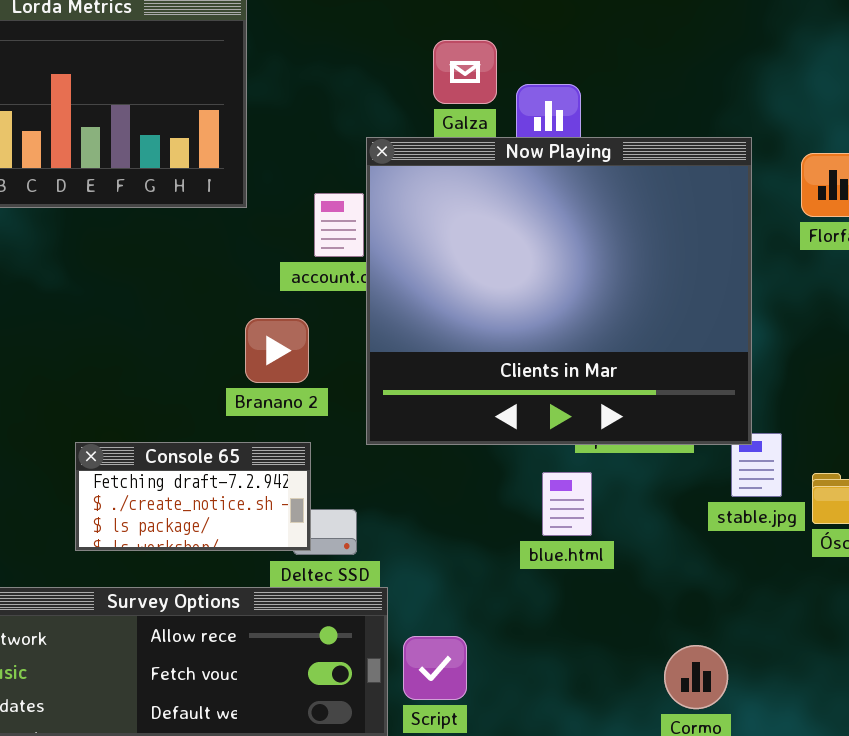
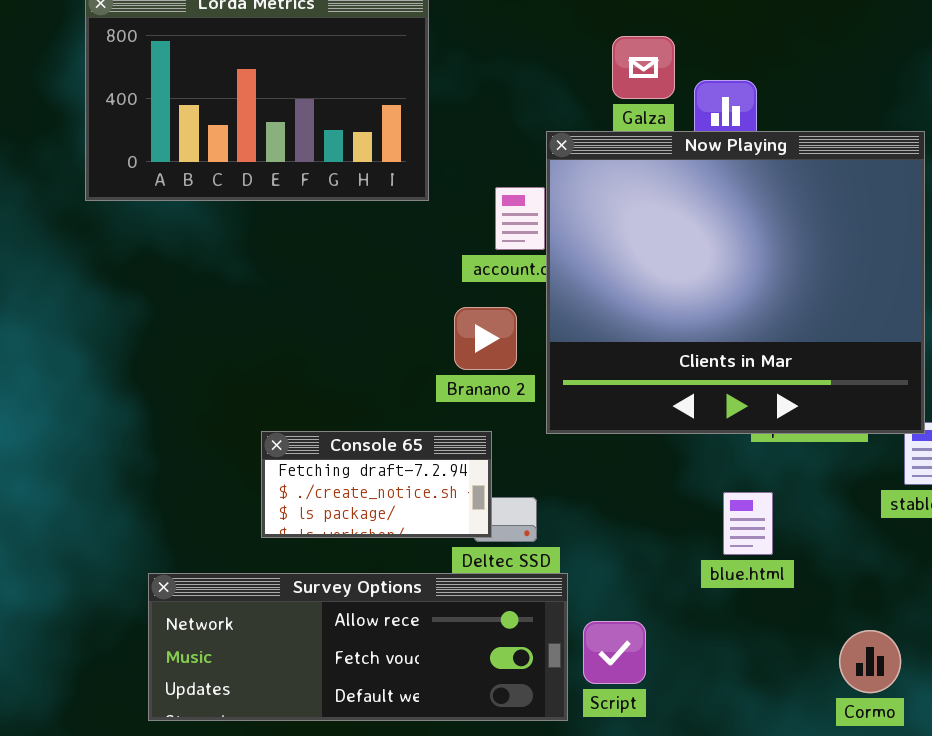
Branano 2: [245,318,309,383] -> [454,307,517,370], moved
blue.html: [542,472,592,536] -> [723,492,773,555], moved

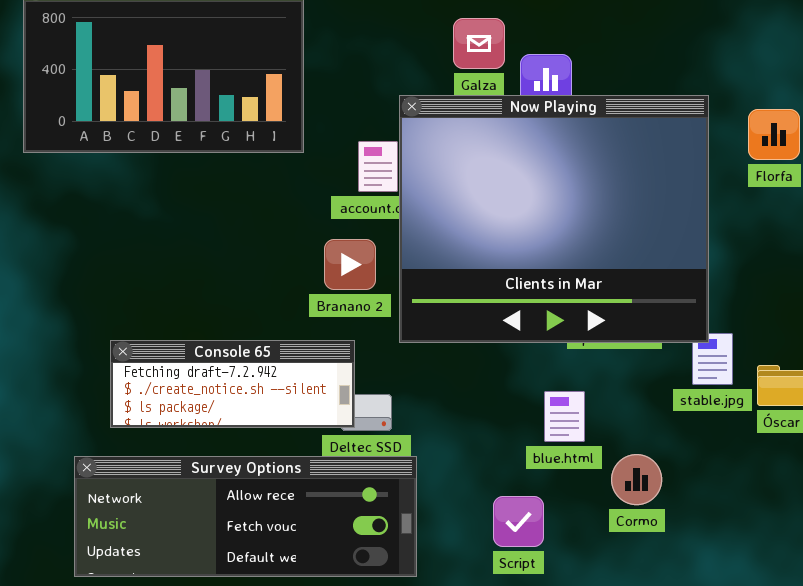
Console 65: [261,431,492,538] -> [110,340,355,428], resized
Script: [583,621,646,684] -> [493,496,544,547], moved
Cormo: [839,630,901,693] -> [611,454,662,505], moved

